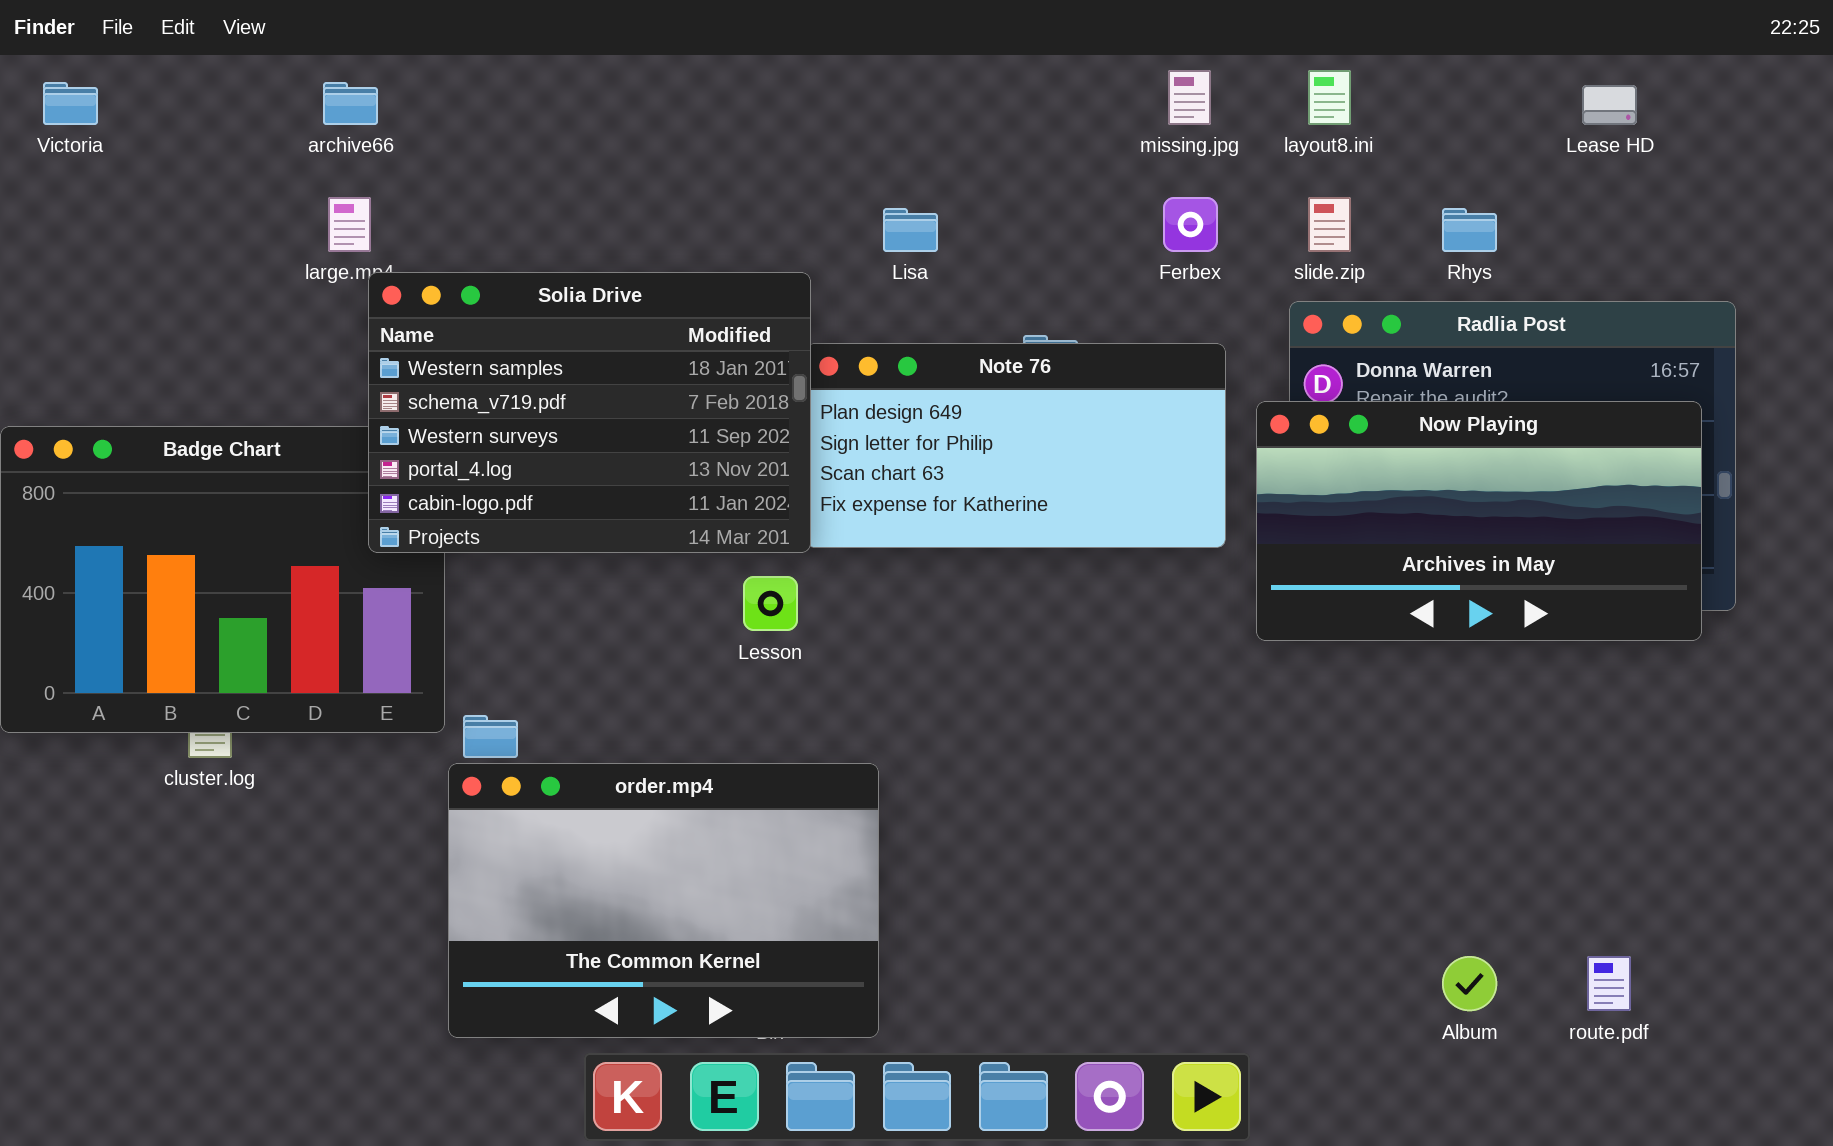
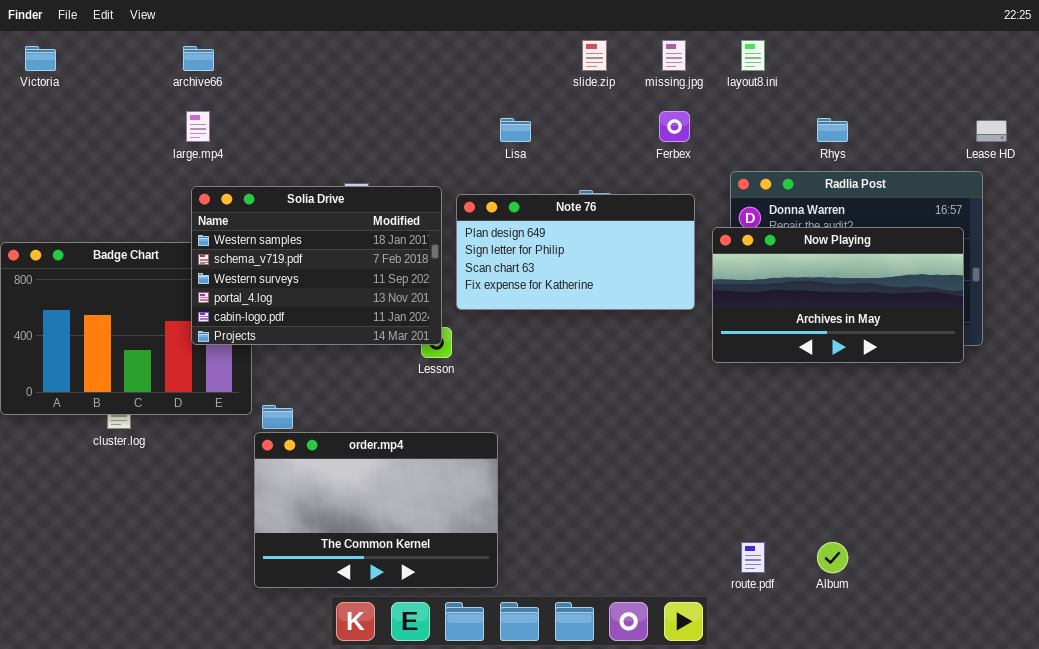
Lease HD: [1582,85,1637,125] -> [976,120,1007,142], moved
slide.zip: [1308,197,1351,252] -> [582,40,607,71], moved
Solia Drive: [368,272,811,553] -> [191,186,442,345], moved
route.pdf: [1587,956,1631,1011] -> [741,542,765,573], moved

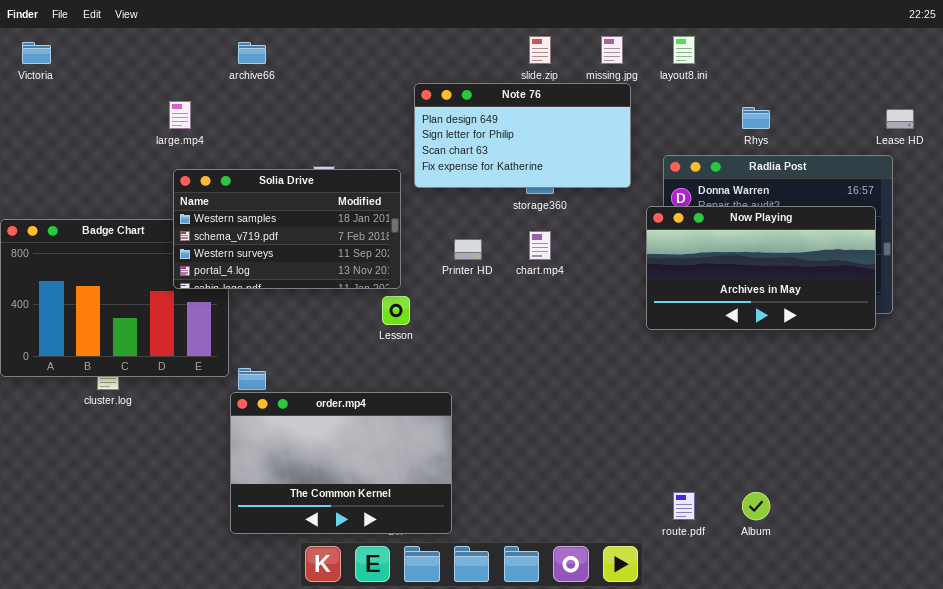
archive66: [183,46,214,71] -> [238,42,266,64], moved
Solia Drive: [191,186,442,345] -> [173,169,401,289], resized
Note 76: [456,194,695,310] -> [414,83,631,188], moved

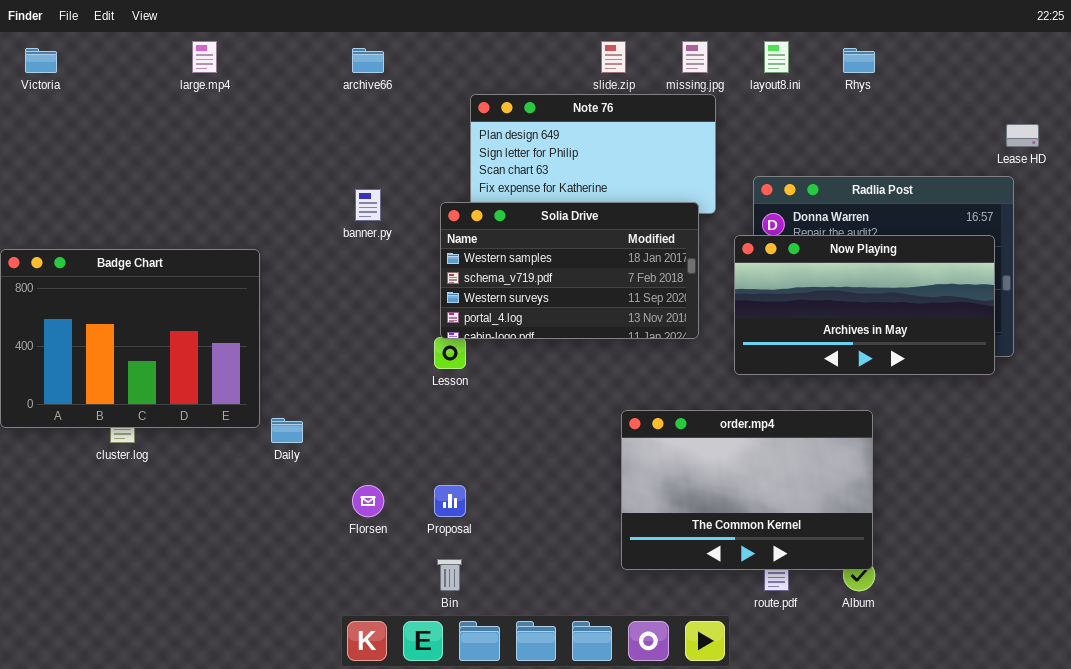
archive66: [238,42,266,64] -> [352,48,384,73], moved
large.mp4: [169,101,191,129] -> [192,41,217,73], moved
Rhys: [742,107,770,129] -> [843,48,875,73], moved
Solia Drive: [173,169,401,289] -> [440,202,699,339], moved
order.mp4: [230,392,452,534] -> [621,410,873,570], moved

